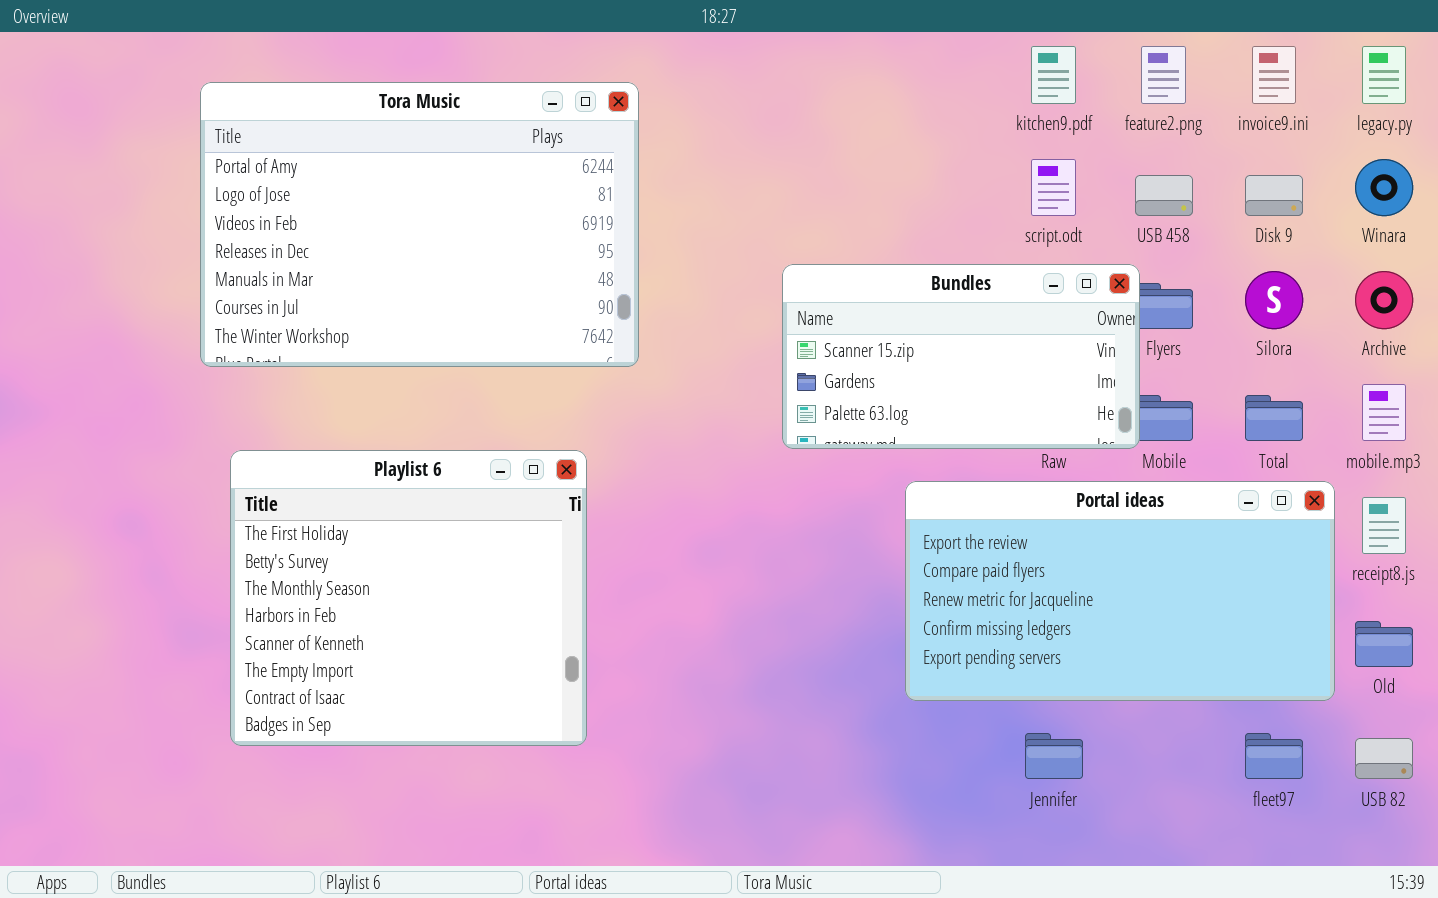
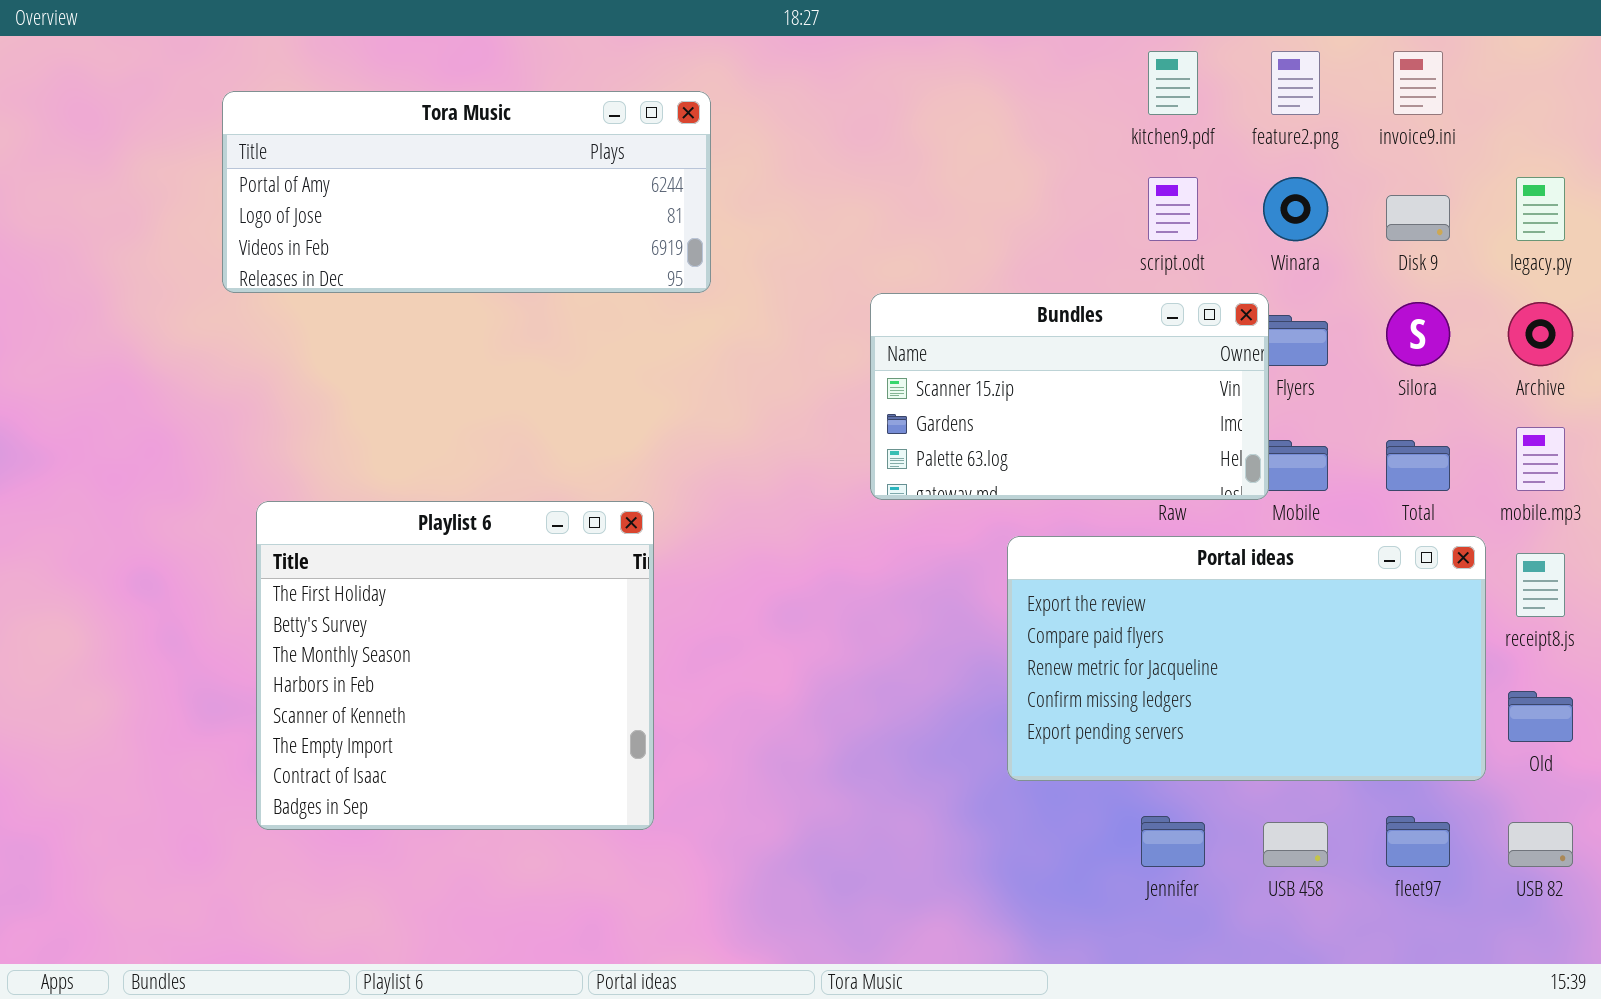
legacy.py: [1362,46,1406,104] -> [1516,177,1565,241], moved
Tora Music: [200,82,639,367] -> [222,91,711,293], resized
Winara: [1355,159,1413,216] -> [1263,177,1328,241], moved
USB 458: [1135,175,1193,216] -> [1263,822,1328,867], moved

